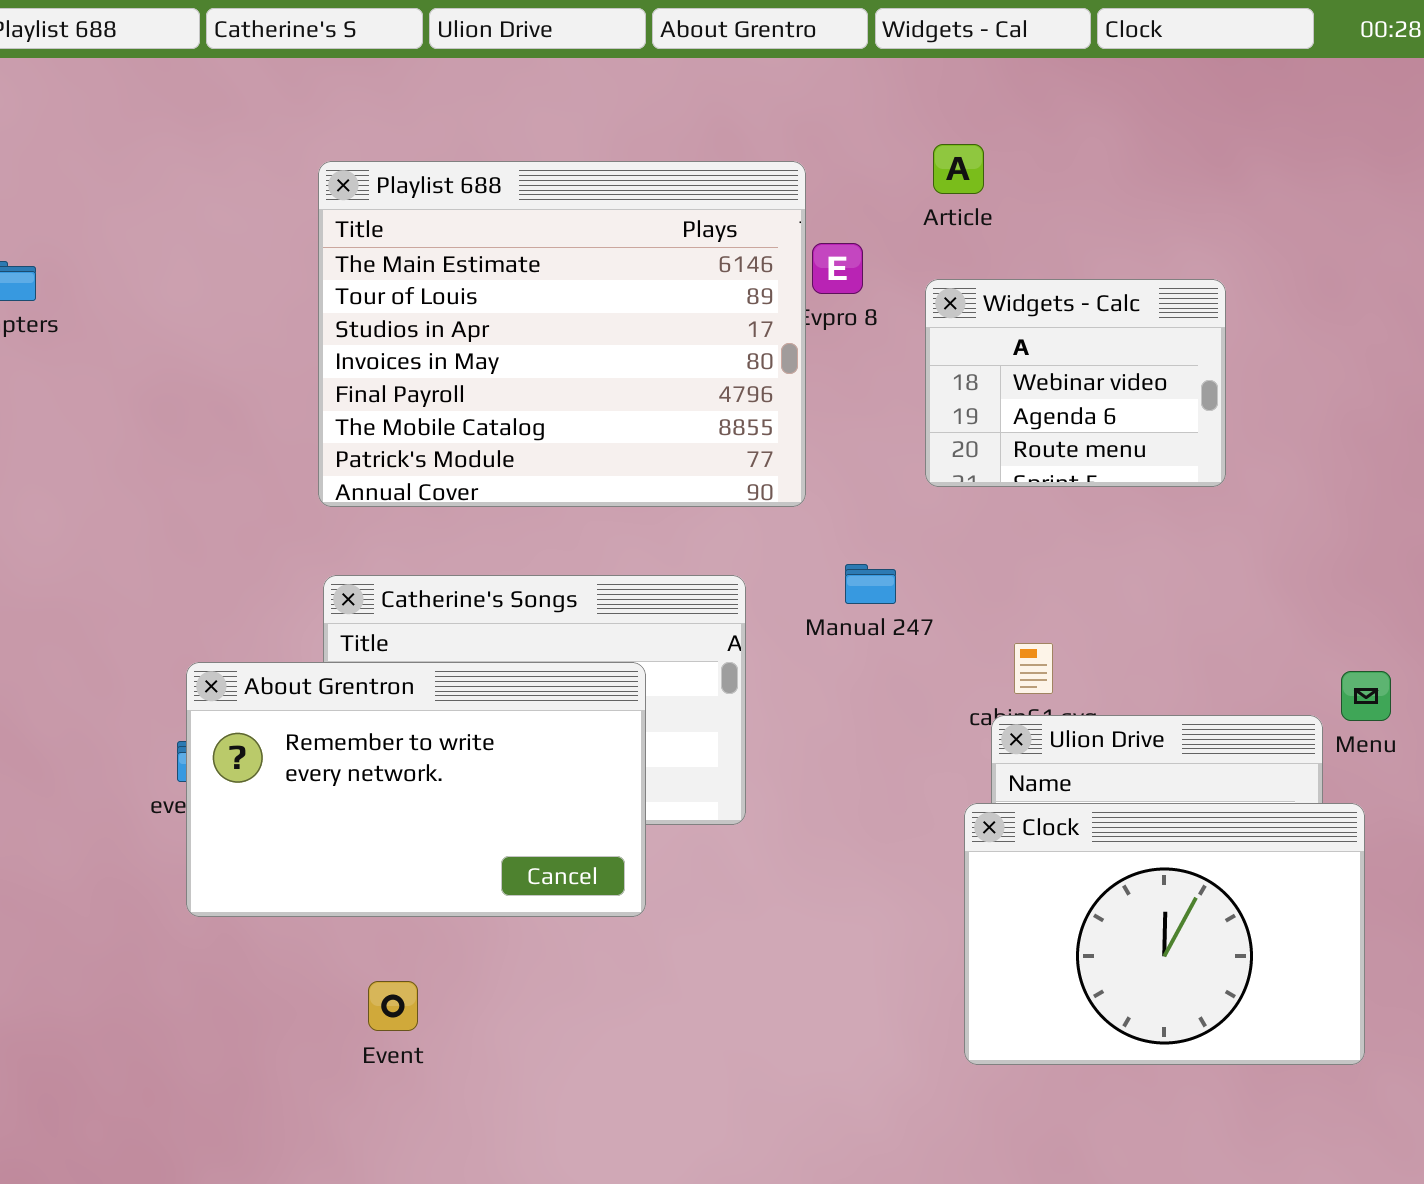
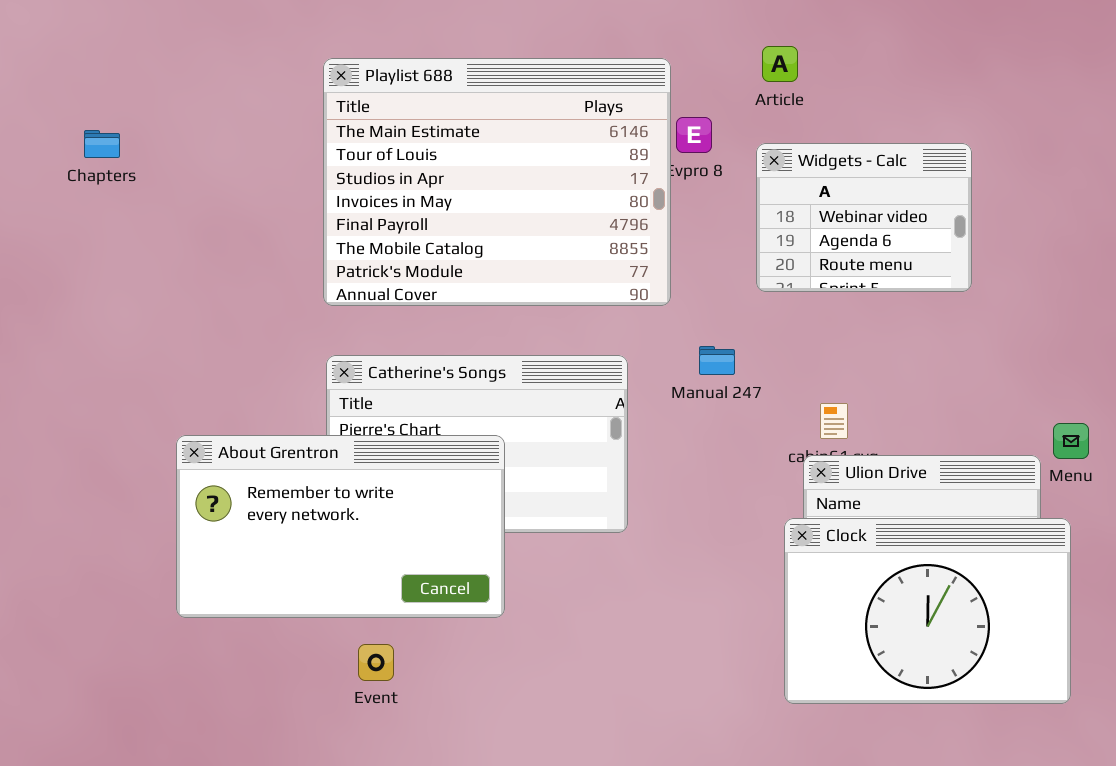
About Grentron: [186,662,646,917] -> [176,435,505,618], moved

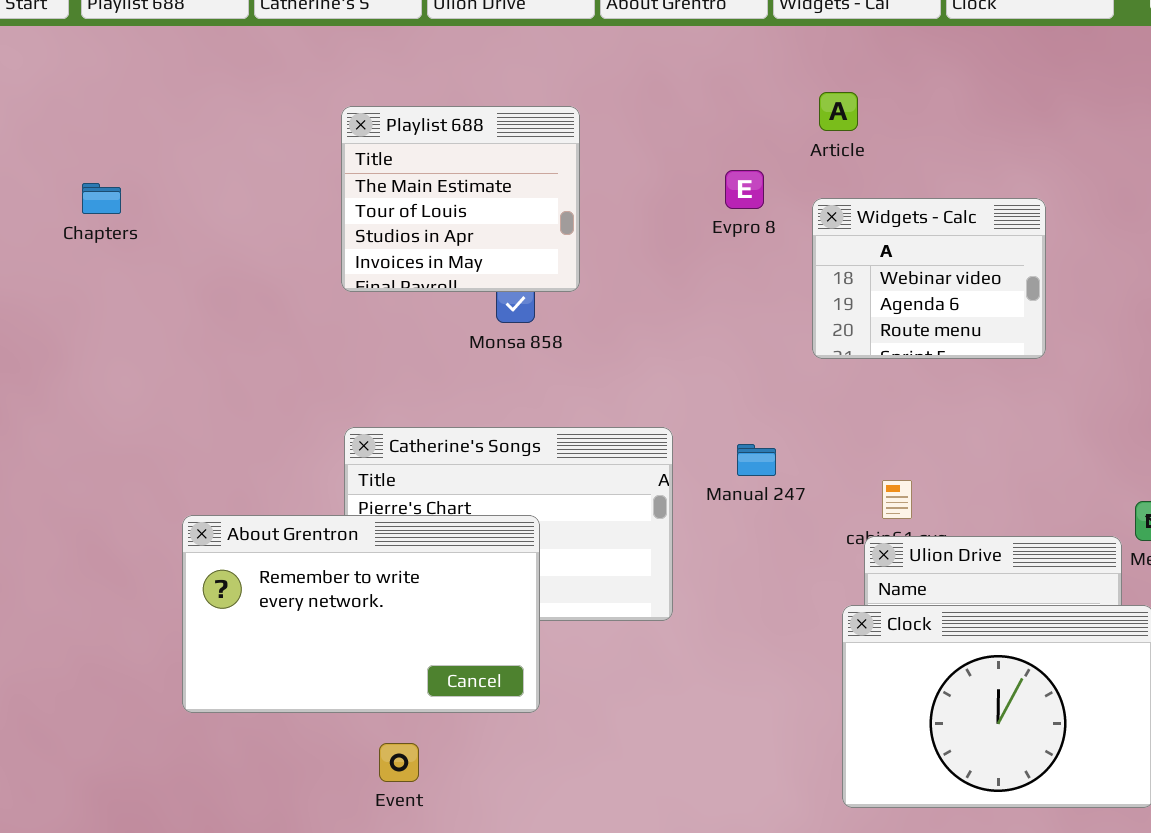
Playlist 688: [323,58,671,306] -> [341,106,580,292], resized
Manual 247: [699,346,735,375] -> [737,444,776,476], moved

